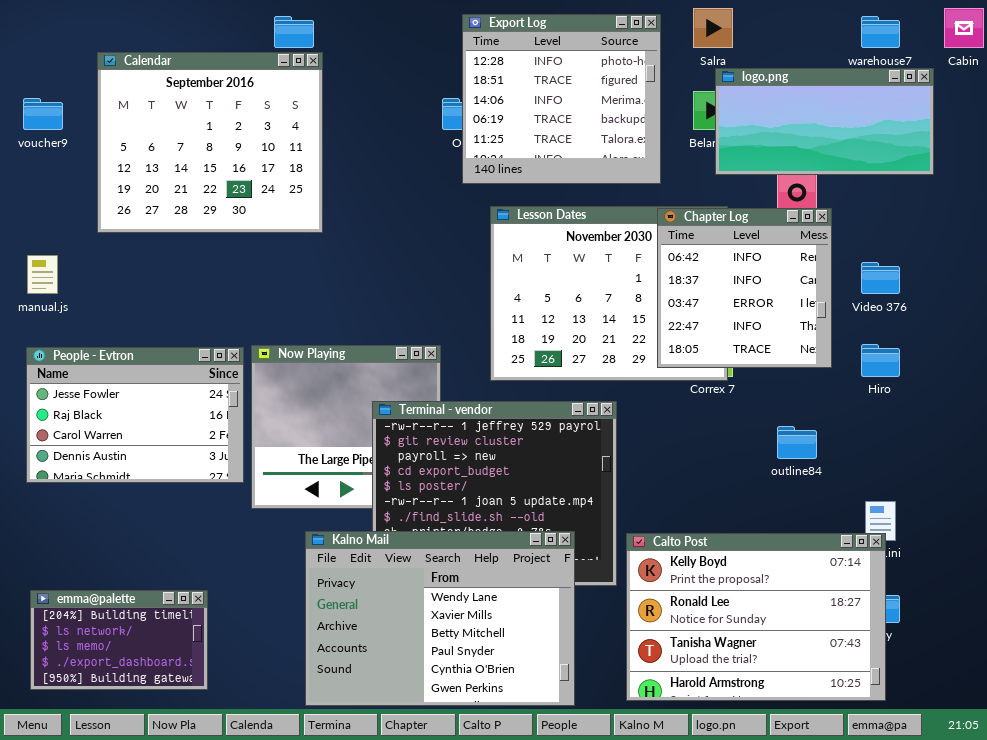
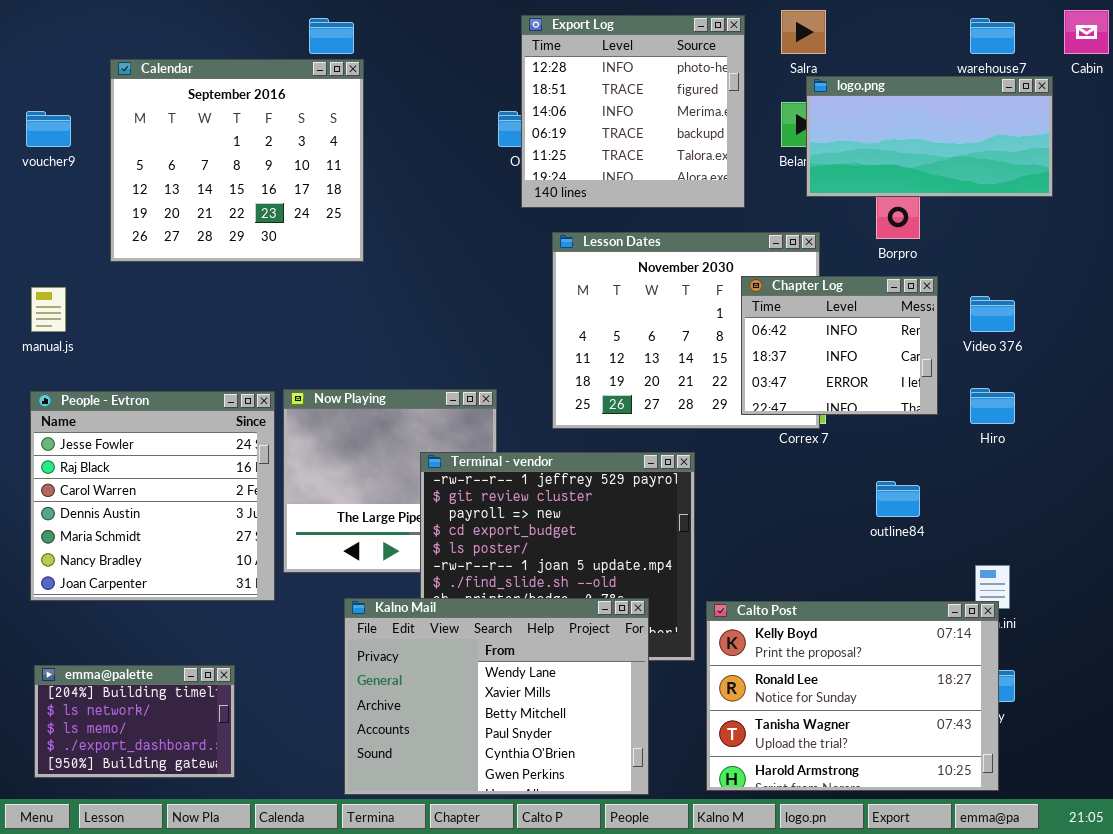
Chapter Log: [657,208,832,368] -> [741,276,938,415], resized
People - Evtron: [26,347,244,483] -> [30,391,275,601], resized

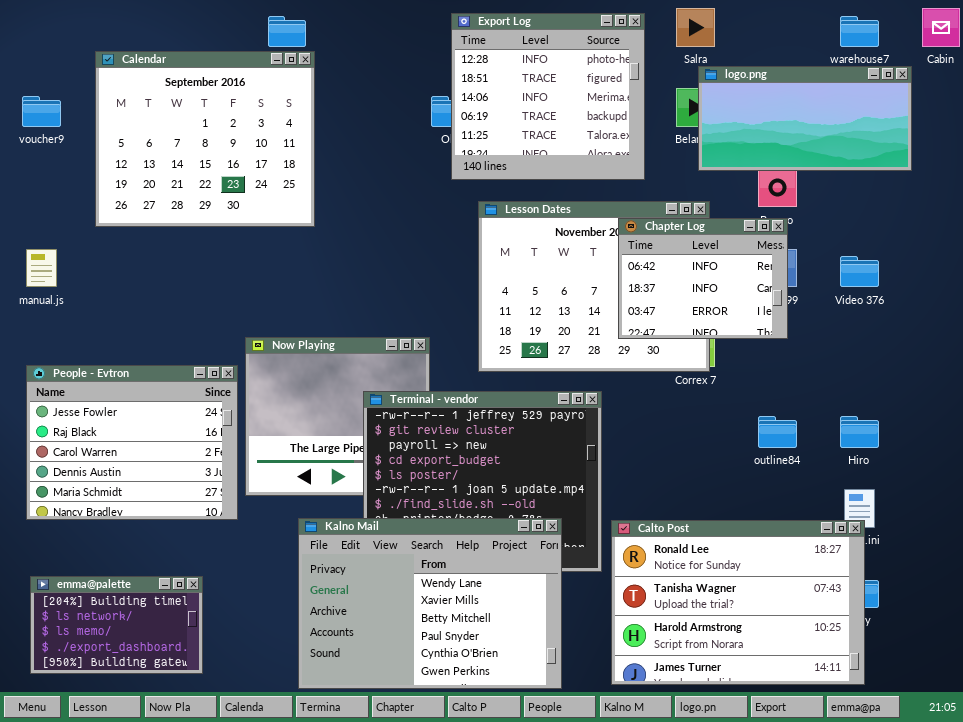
Chapter Log: [741,276,938,415] -> [618,218,788,339], moved
Hiro: [970,388,1015,424] -> [840,416,879,448], moved
People - Evtron: [30,391,275,601] -> [26,365,238,520], resized
Calto Post: [706,601,999,791] -> [611,520,865,685], scrolled down 1 row

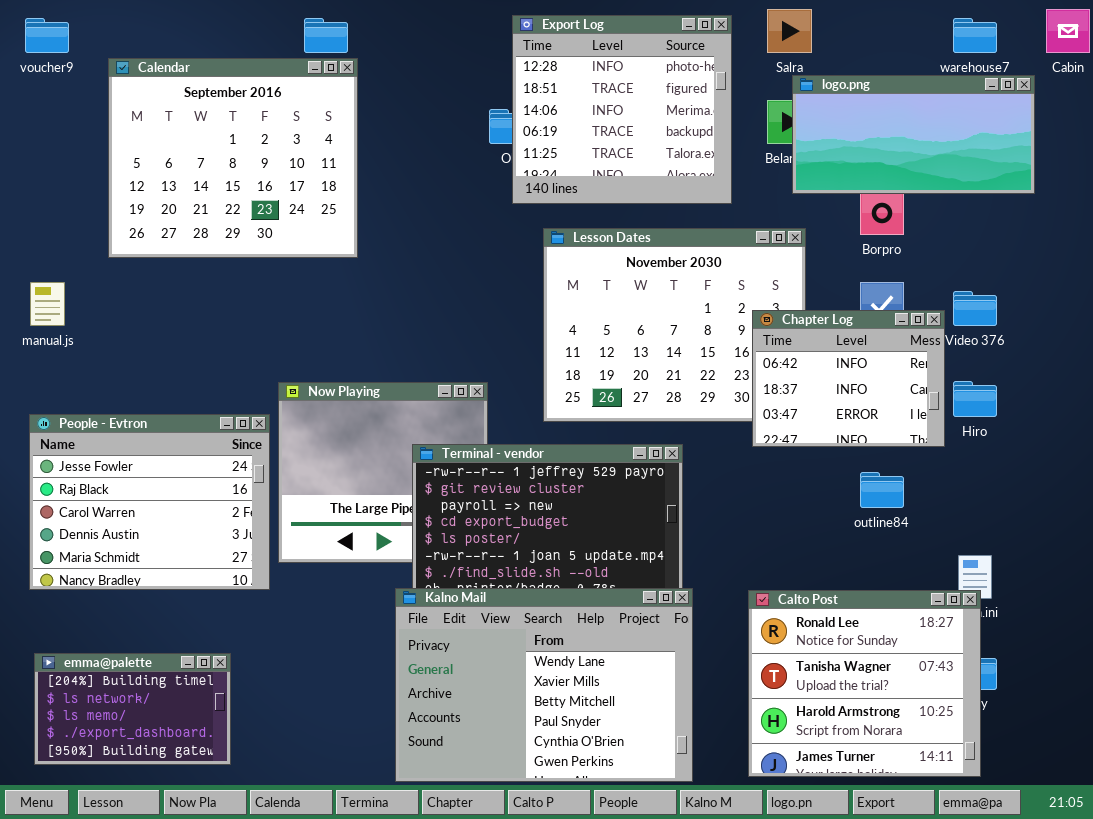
voucher9: [22,96,61,127] -> [25,18,69,53], moved
Chapter Log: [618,218,788,339] -> [752,310,945,447], moved
Hiro: [840,416,879,448] -> [953,381,997,417], moved
Kalno Mail: [298,518,562,689] -> [395,588,693,782], moved
Calto Post: [611,520,865,685] -> [748,590,981,777], resized

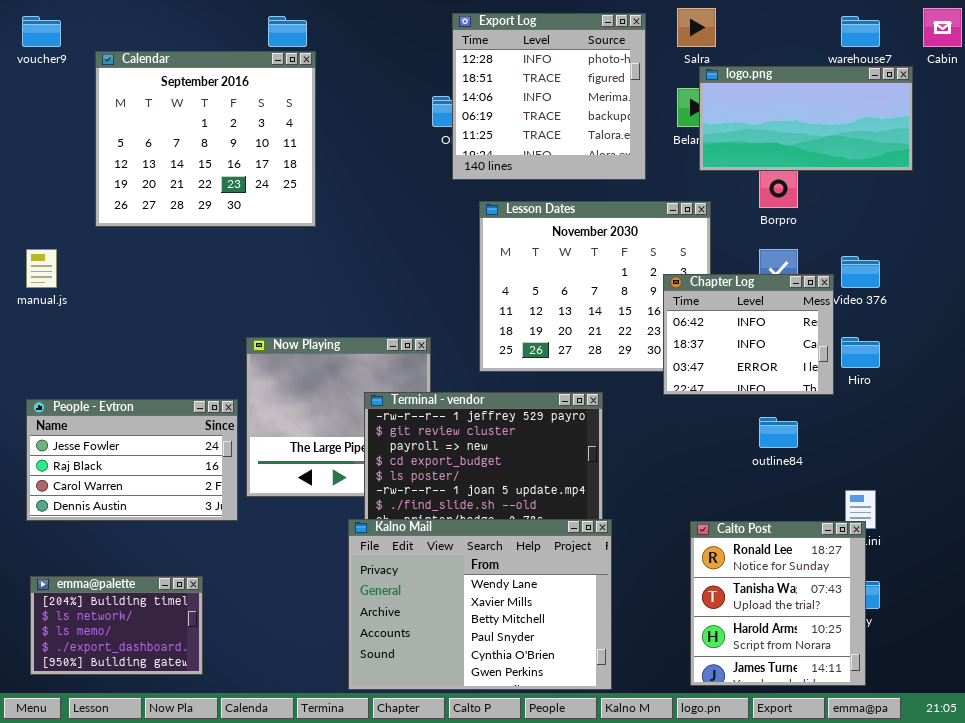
People - Evtron: [29,414,270,590] -> [26,399,238,521], resized
Calto Post: [748,590,981,777] -> [690,521,866,686], resized

